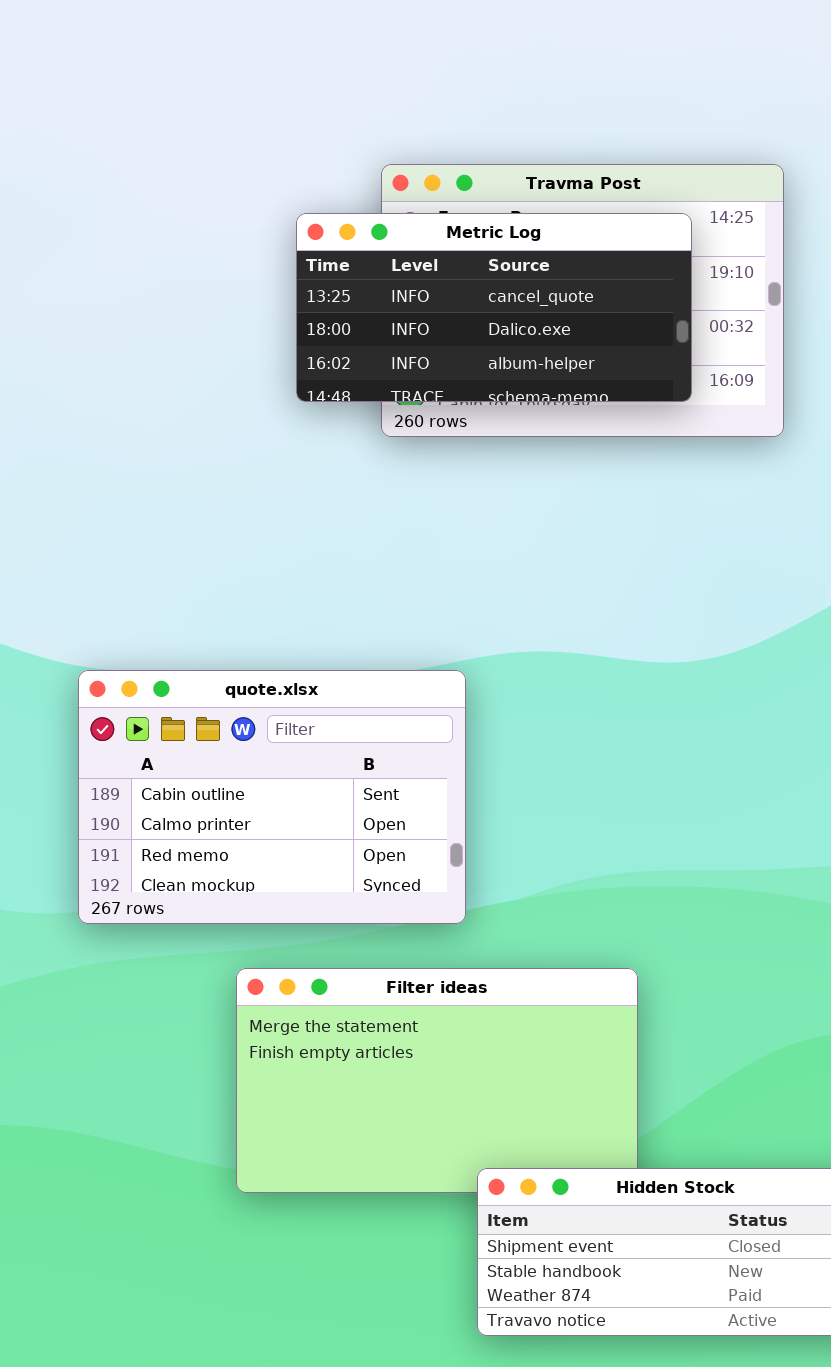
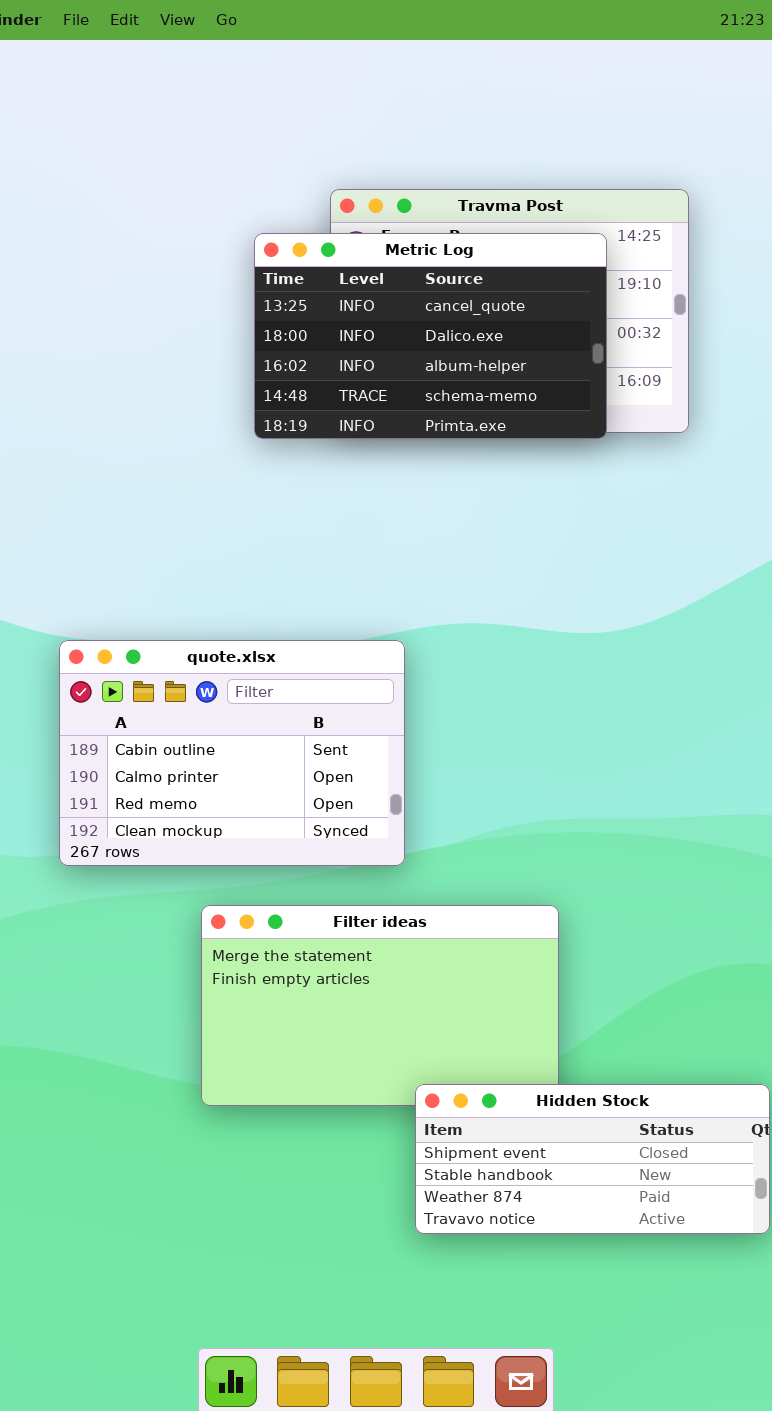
Metric Log: [296,213,692,402] -> [254,233,607,439], resized

